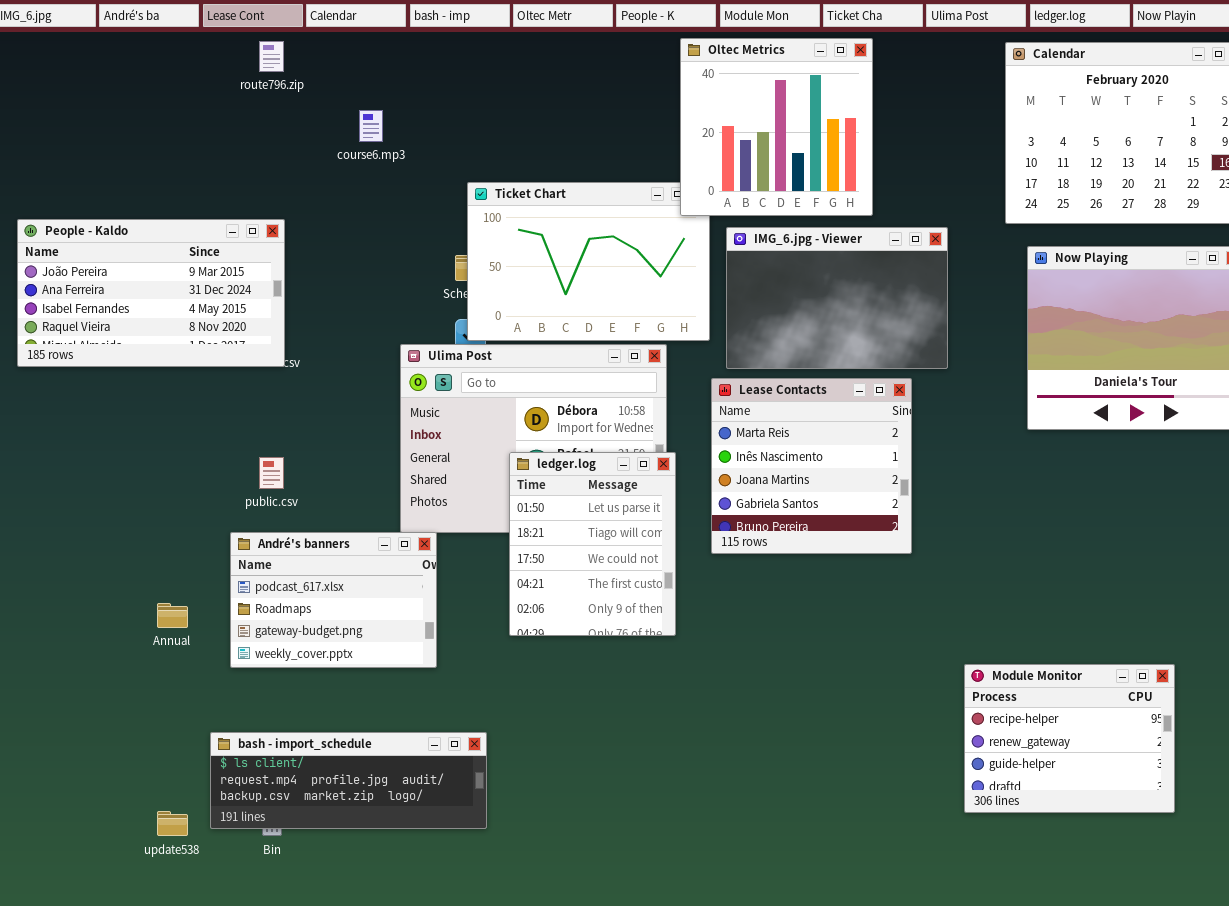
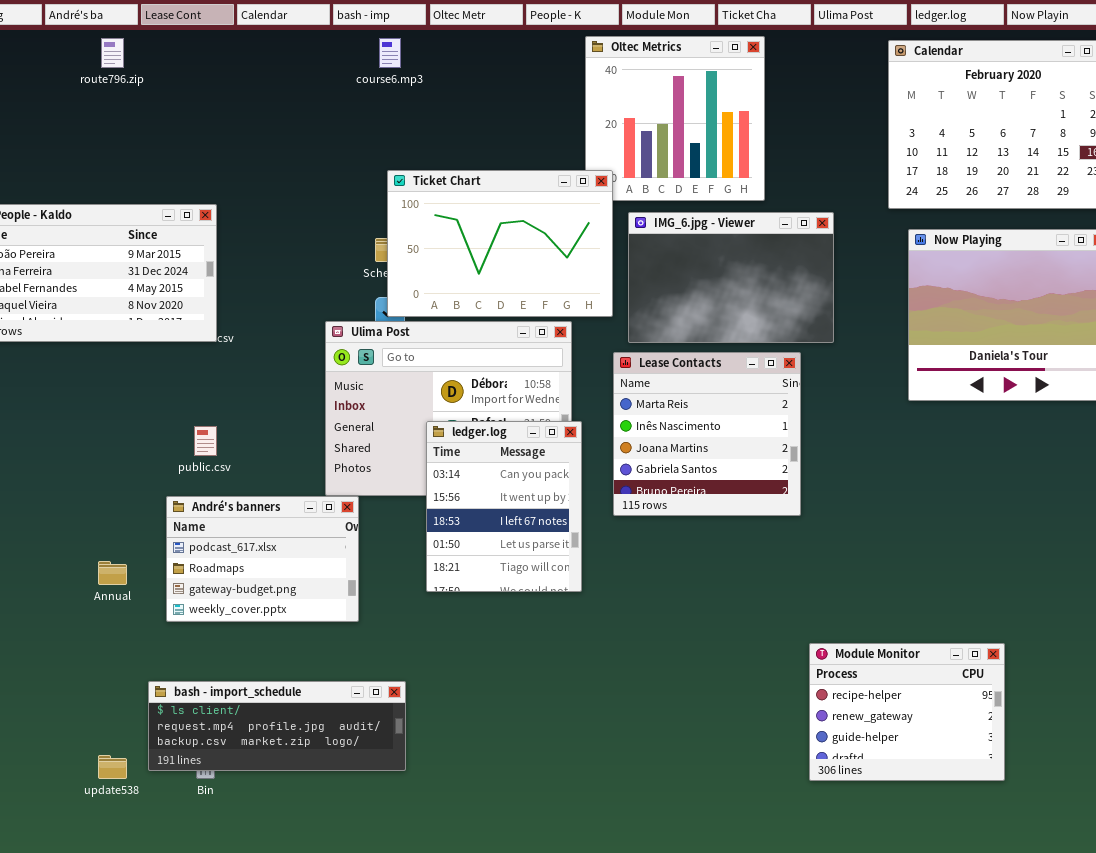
route796.zip: [259,41,284,72] -> [101,38,124,68], moved
course6.mp3: [359,110,383,142] -> [379,38,401,68], moved
Ticket Chart: [467,182,710,341] -> [387,170,613,317], raised
ledger.log: [509,452,676,636] -> [426,421,582,592], scrolled up 3 rows
Module Monitor: [964,664,1175,813] -> [809,643,1005,781], moved

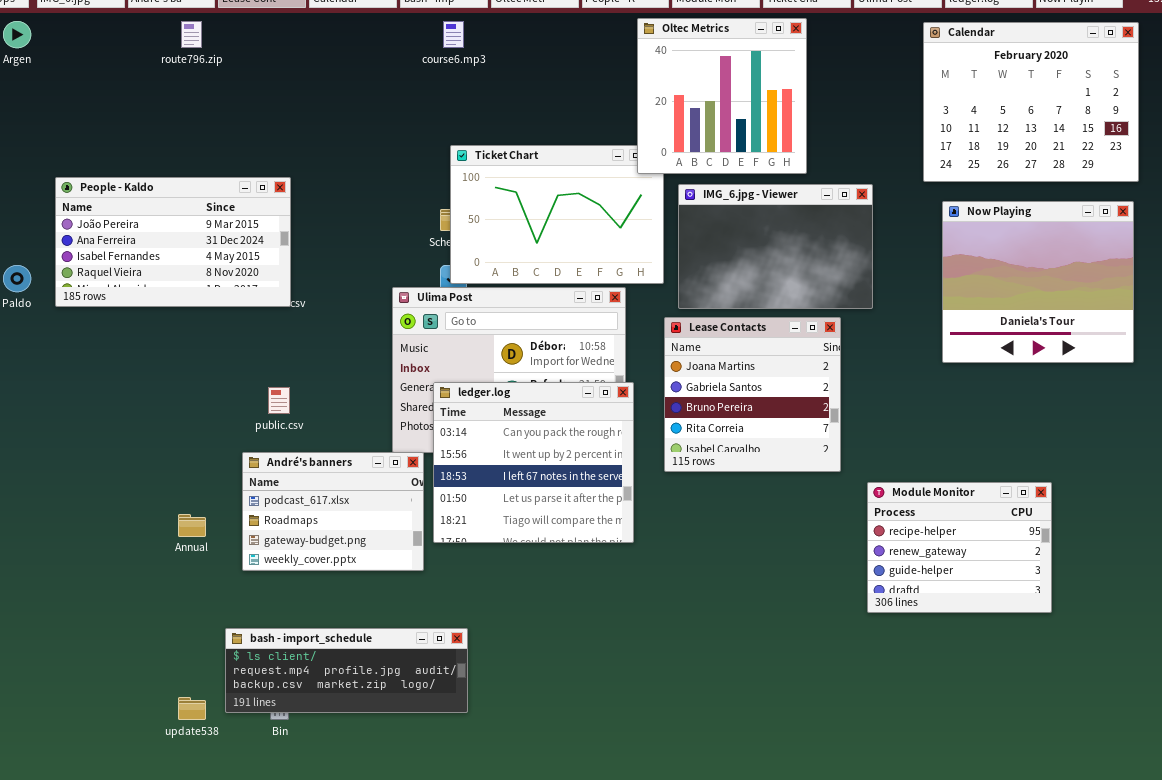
Oltec Metrics: [585,36,765,201] -> [637,18,807,174], raised
Lease Contacts: [613,352,801,516] -> [664,317,841,472], scrolled down 2 rows
ledger.log: [426,421,582,592] -> [433,382,634,543], resized
Module Monitor: [809,643,1005,781] -> [867,482,1052,613], moved

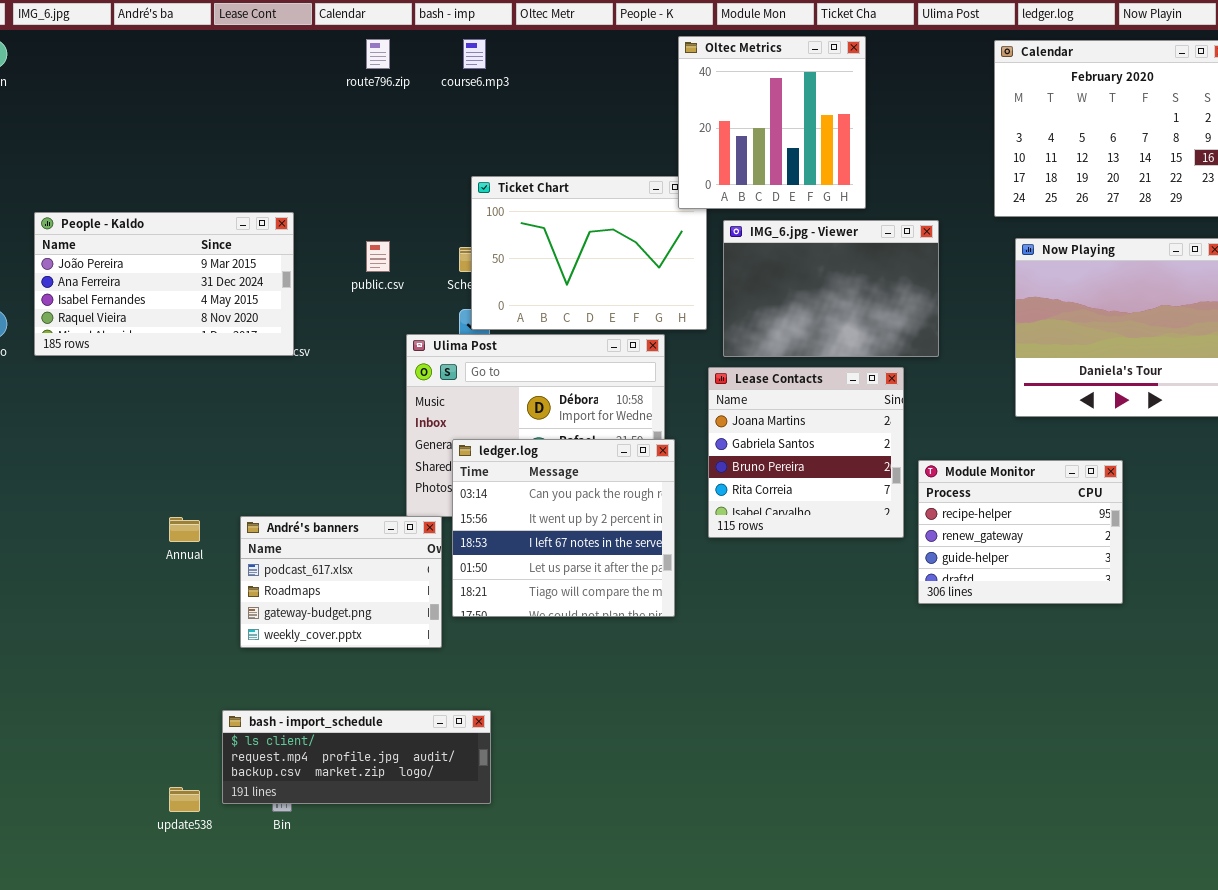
route796.zip: [181,21,202,48] -> [366,39,390,69], moved
public.csv: [268,387,290,414] -> [366,241,390,272], moved
Module Monitor: [867,482,1052,613] -> [918,460,1123,604], moved
Annual: [178,514,206,537] -> [169,517,200,542], moved

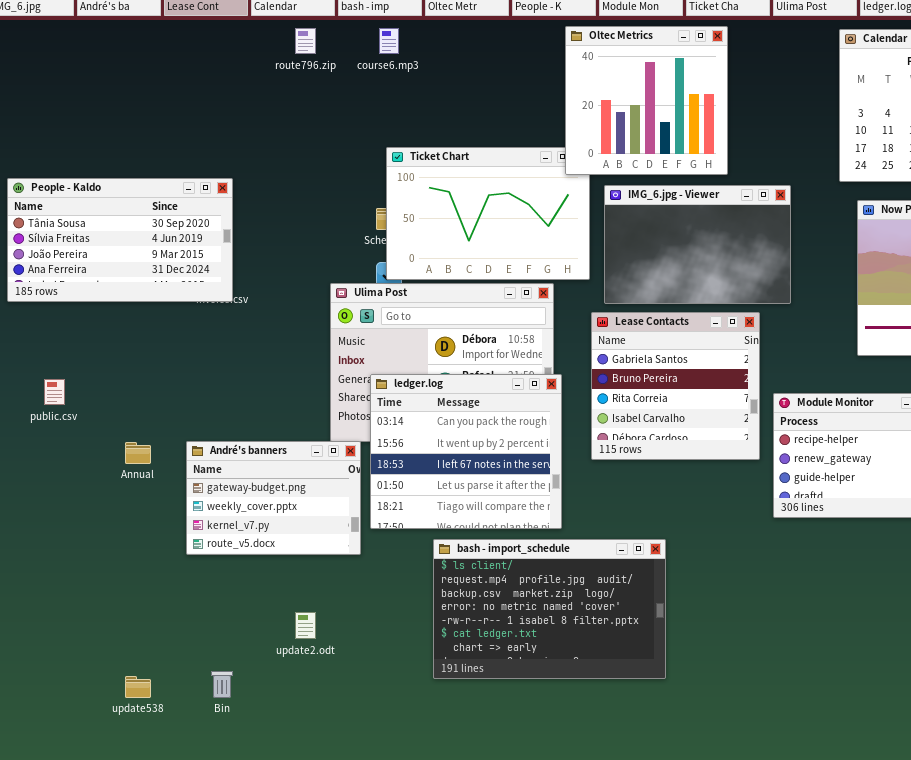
People - Kaldo: [34,212,294,356] -> [7,178,233,302], scrolled up 2 rows
public.csv: [366,241,390,272] -> [44,379,65,405], moved
Lease Contacts: [708,367,904,538] -> [591,312,760,460], scrolled down 1 row
André's banners: [240,516,442,648] -> [186,441,361,555], scrolled down 2 rows
bash - import_schedule: [222,710,491,804] -> [433,539,666,679], moved, resized

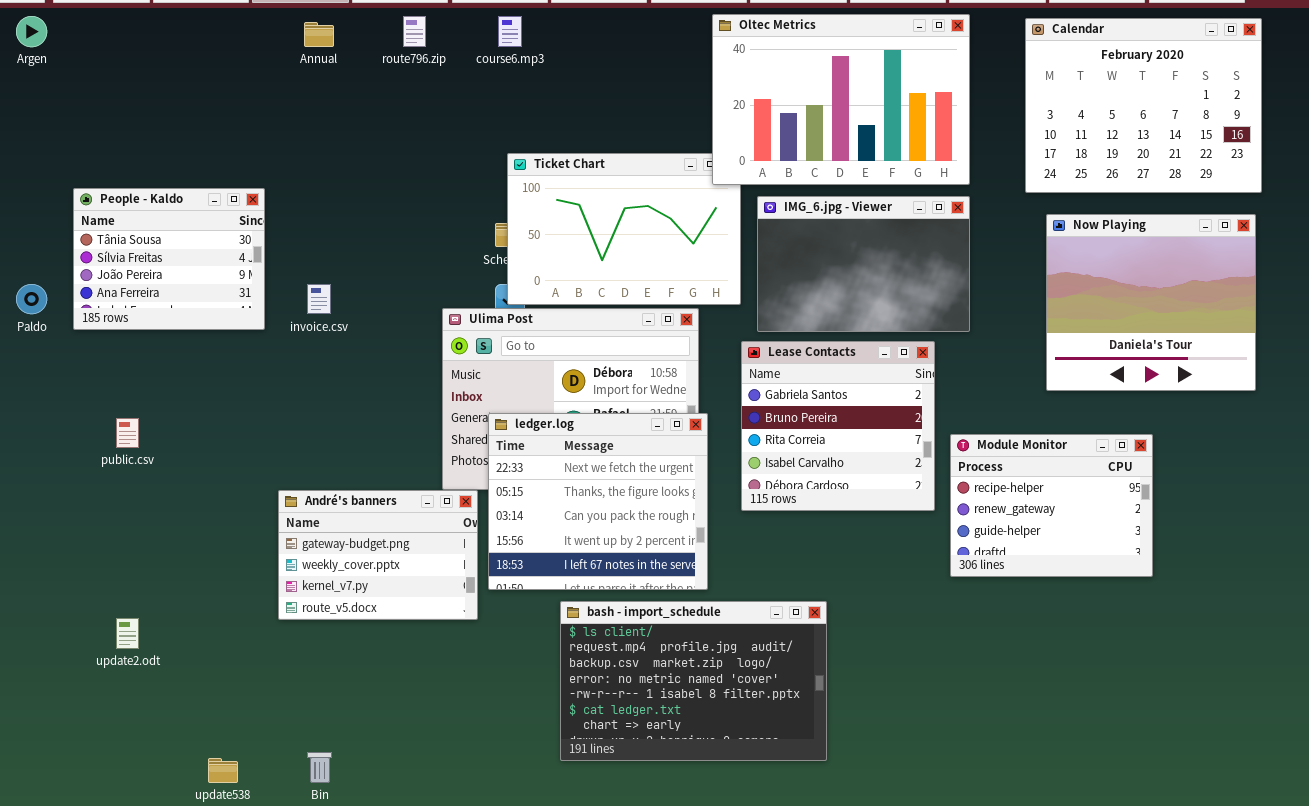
Oltec Metrics: [565,26,728,175] -> [712,14,970,185], resized
People - Kaldo: [7,178,233,302] -> [73,188,265,330], resized
ledger.log: [370,374,562,529] -> [488,413,708,590], scrolled up 2 rows
Annual: [125,442,151,464] -> [304,22,334,47], moved
update2.odt: [295,612,316,639] -> [116,618,139,649], moved

